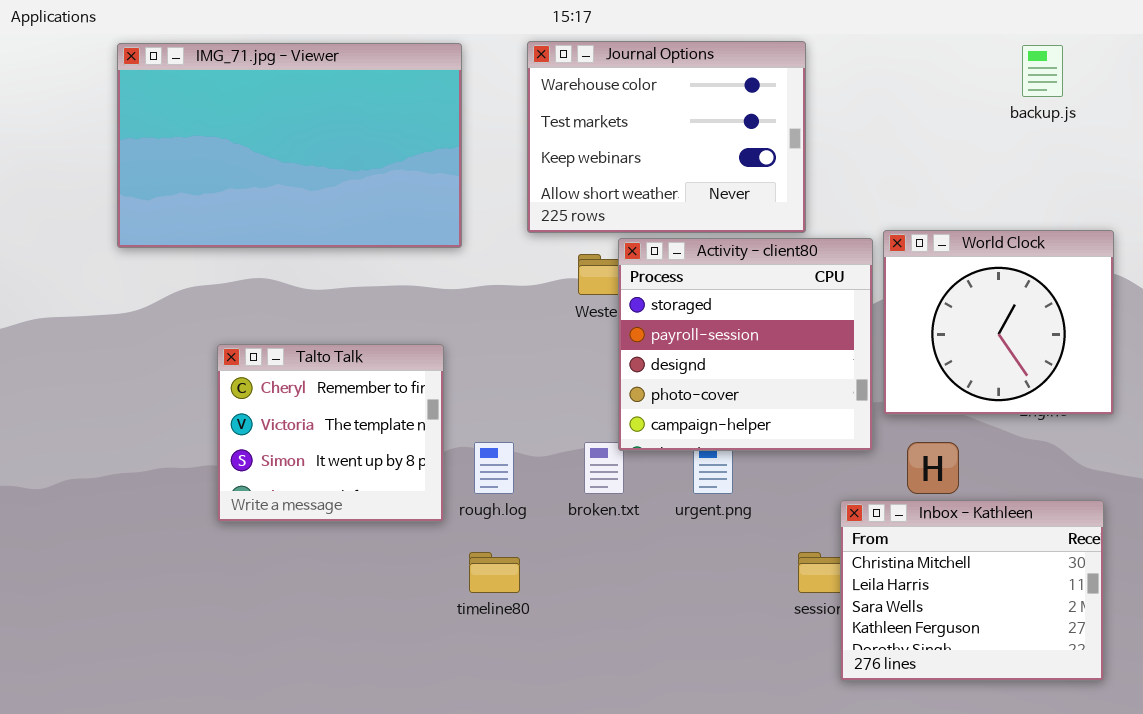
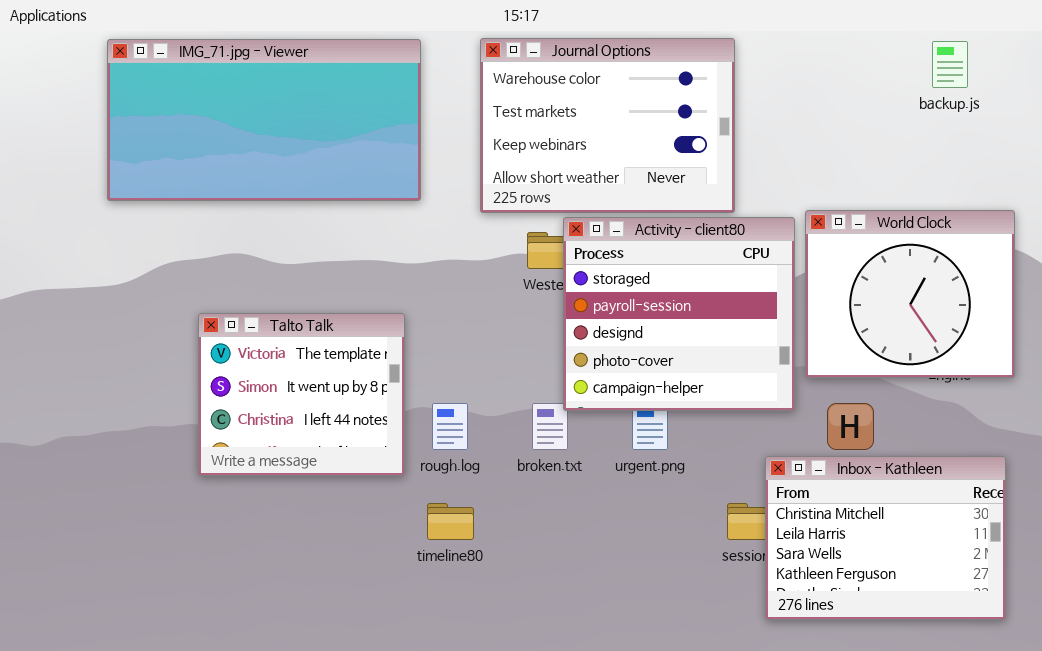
IMG_71.jpg - Viewer: [117,43,462,248] -> [107,39,421,201], resized
Talto Talk: [217,344,444,522] -> [198,313,405,476], scrolled down 1 row

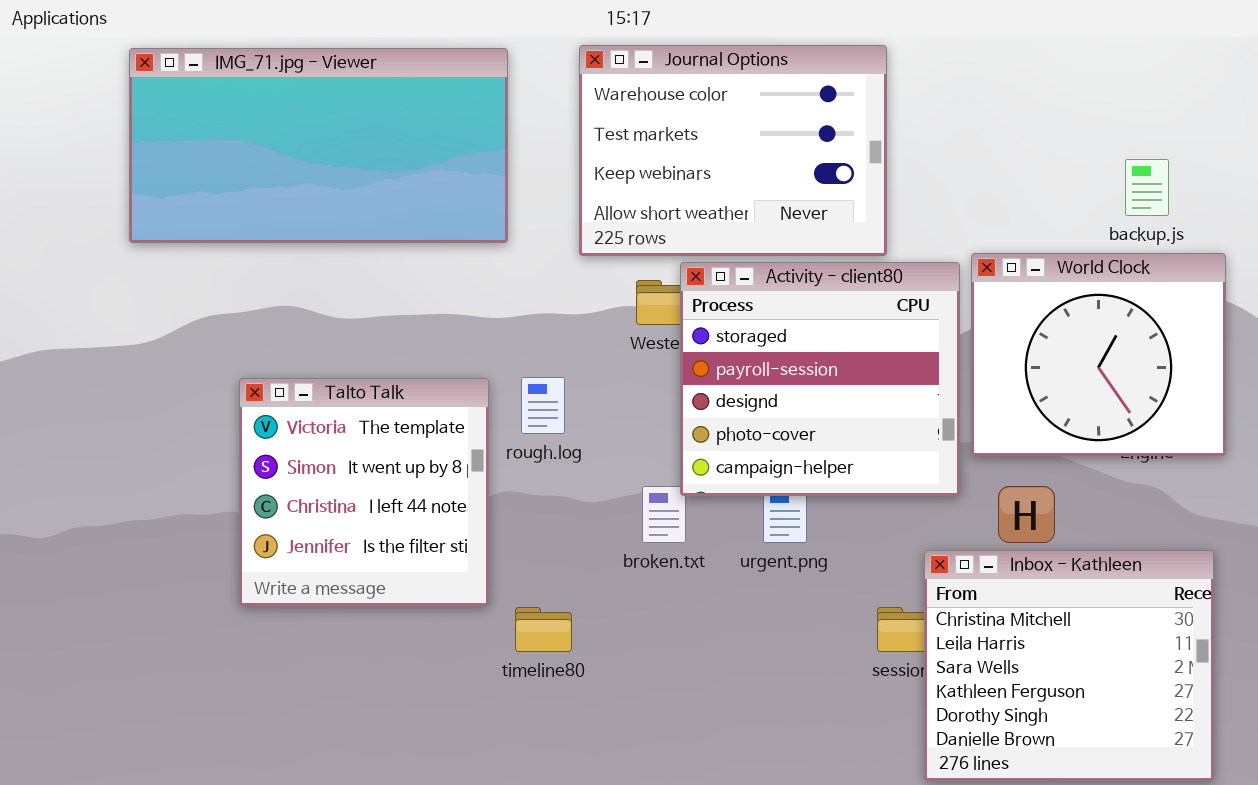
backup.js: [932,41,968,88] -> [1125,159,1169,216], moved
Talto Talk: [198,313,405,476] -> [239,378,489,606], resized
rough.log: [432,403,468,450] -> [521,377,565,434], moved
Inbox - Kathleen: [765,456,1006,620] -> [924,550,1214,781], resized

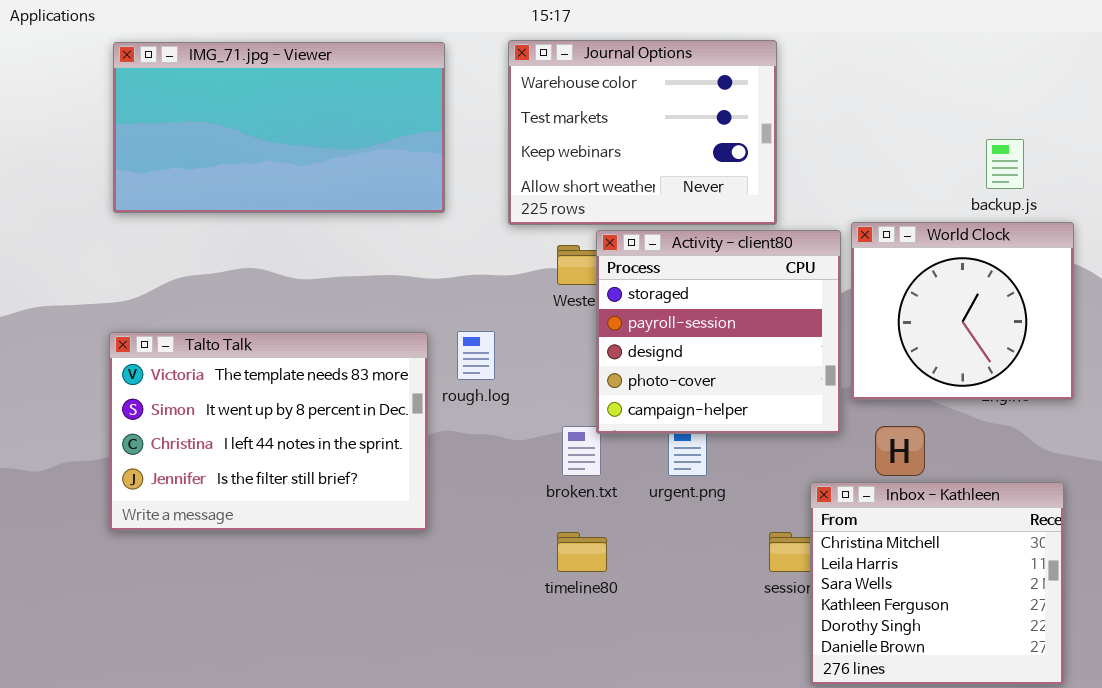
Talto Talk: [239,378,489,606] -> [109,332,428,531], resized
timeline80: [515,607,572,652] -> [557,532,607,572], moved

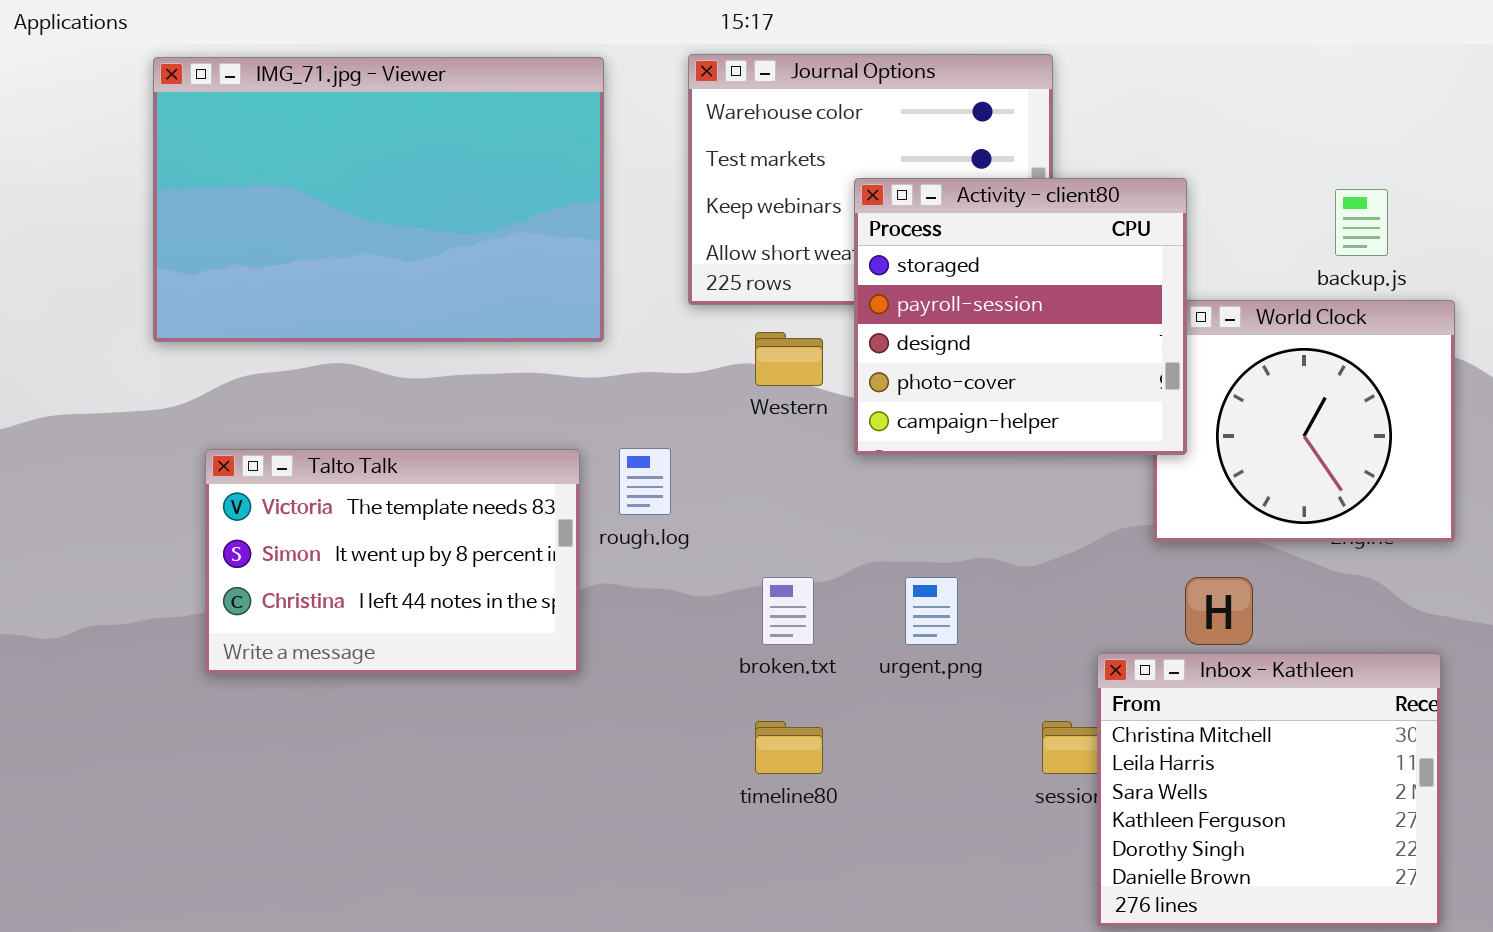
IMG_71.jpg - Viewer: [113,42,445,213] -> [153,57,604,342], resized
Activity - client80: [596,230,841,434] -> [854,178,1187,455], moved
Talto Talk: [109,332,428,531] -> [205,449,580,674], resized

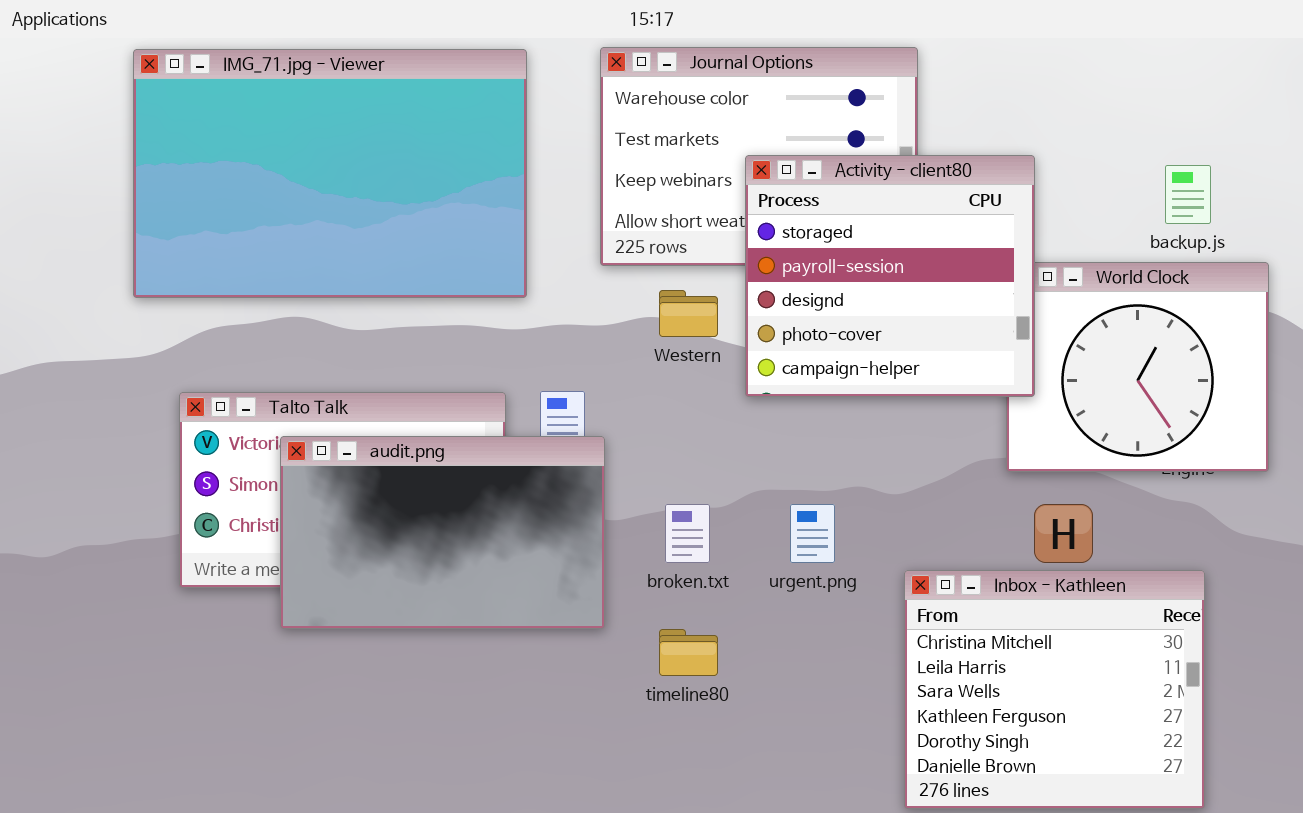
audit.png: none -> [280,436,605,629], opened
Inbox - Kathleen: [1097,653,1441,927] -> [904,570,1205,809], moved

